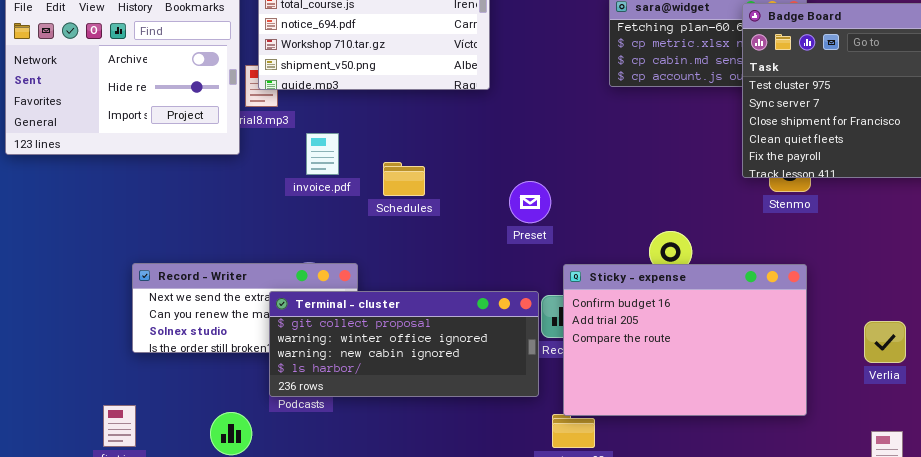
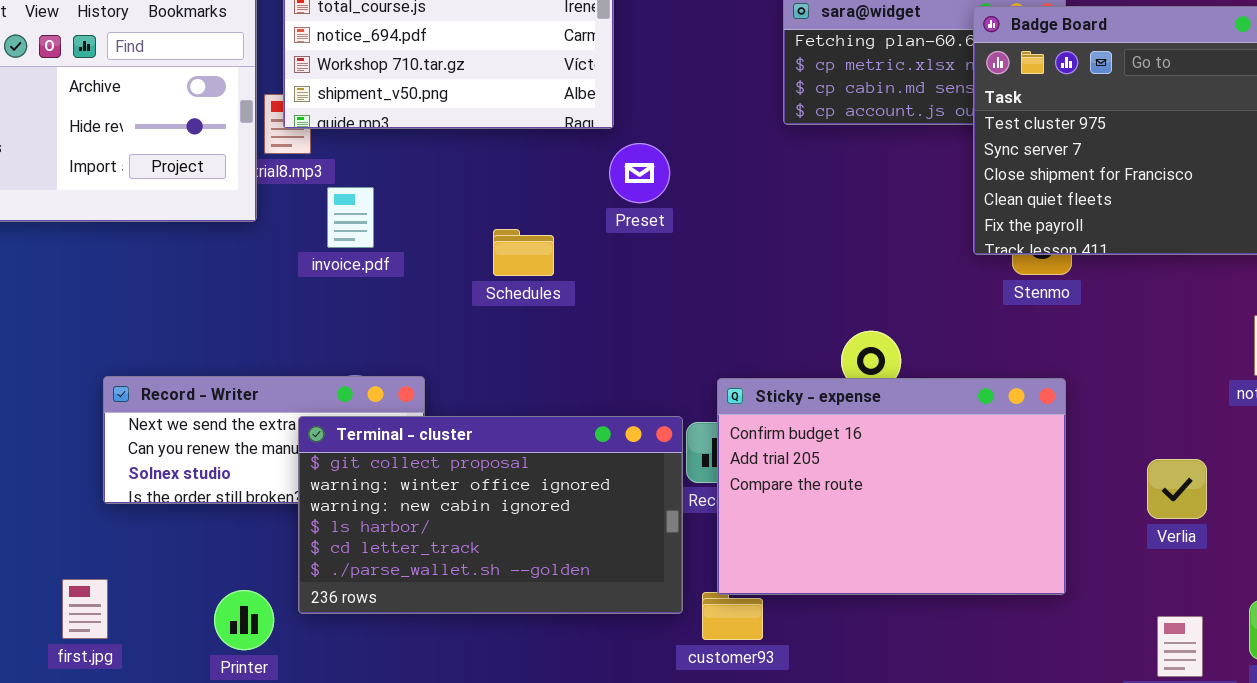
invoice.pdf: [306,133,339,175] -> [327,187,374,248], moved
Schedules: [383,162,425,196] -> [493,229,554,276], moved
Preset: [509,181,551,223] -> [609,143,670,203], moved
Terminal - cluster: [269,291,539,397] -> [298,416,683,614], resized

